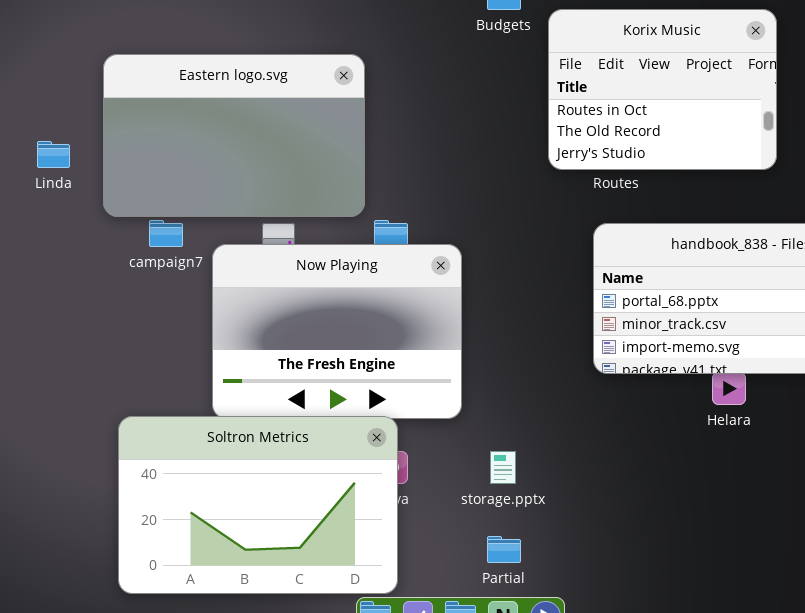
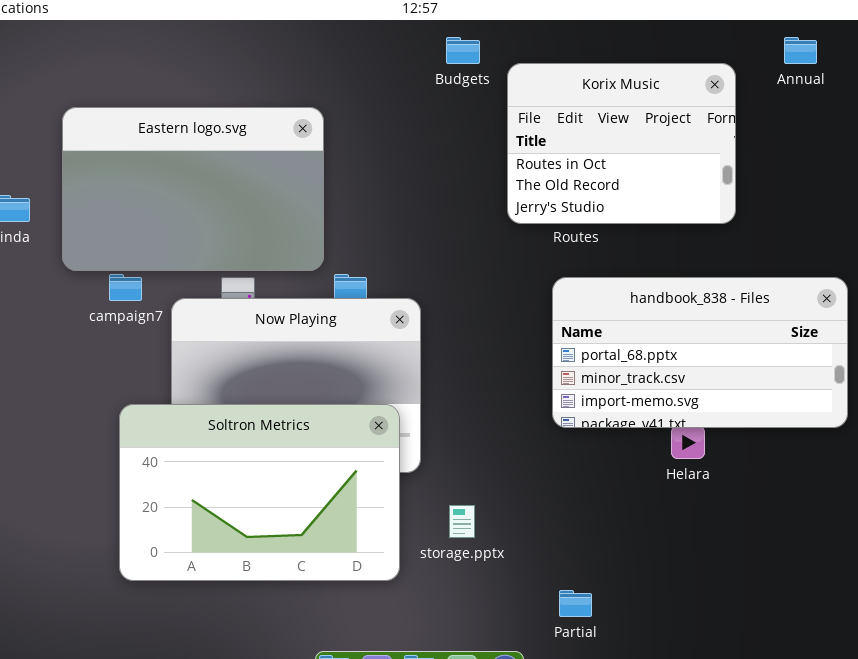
Soltron Metrics: [118,416,398,594] -> [119,404,400,581], moved
Partial: [487,536,521,563] -> [559,590,592,617], moved

